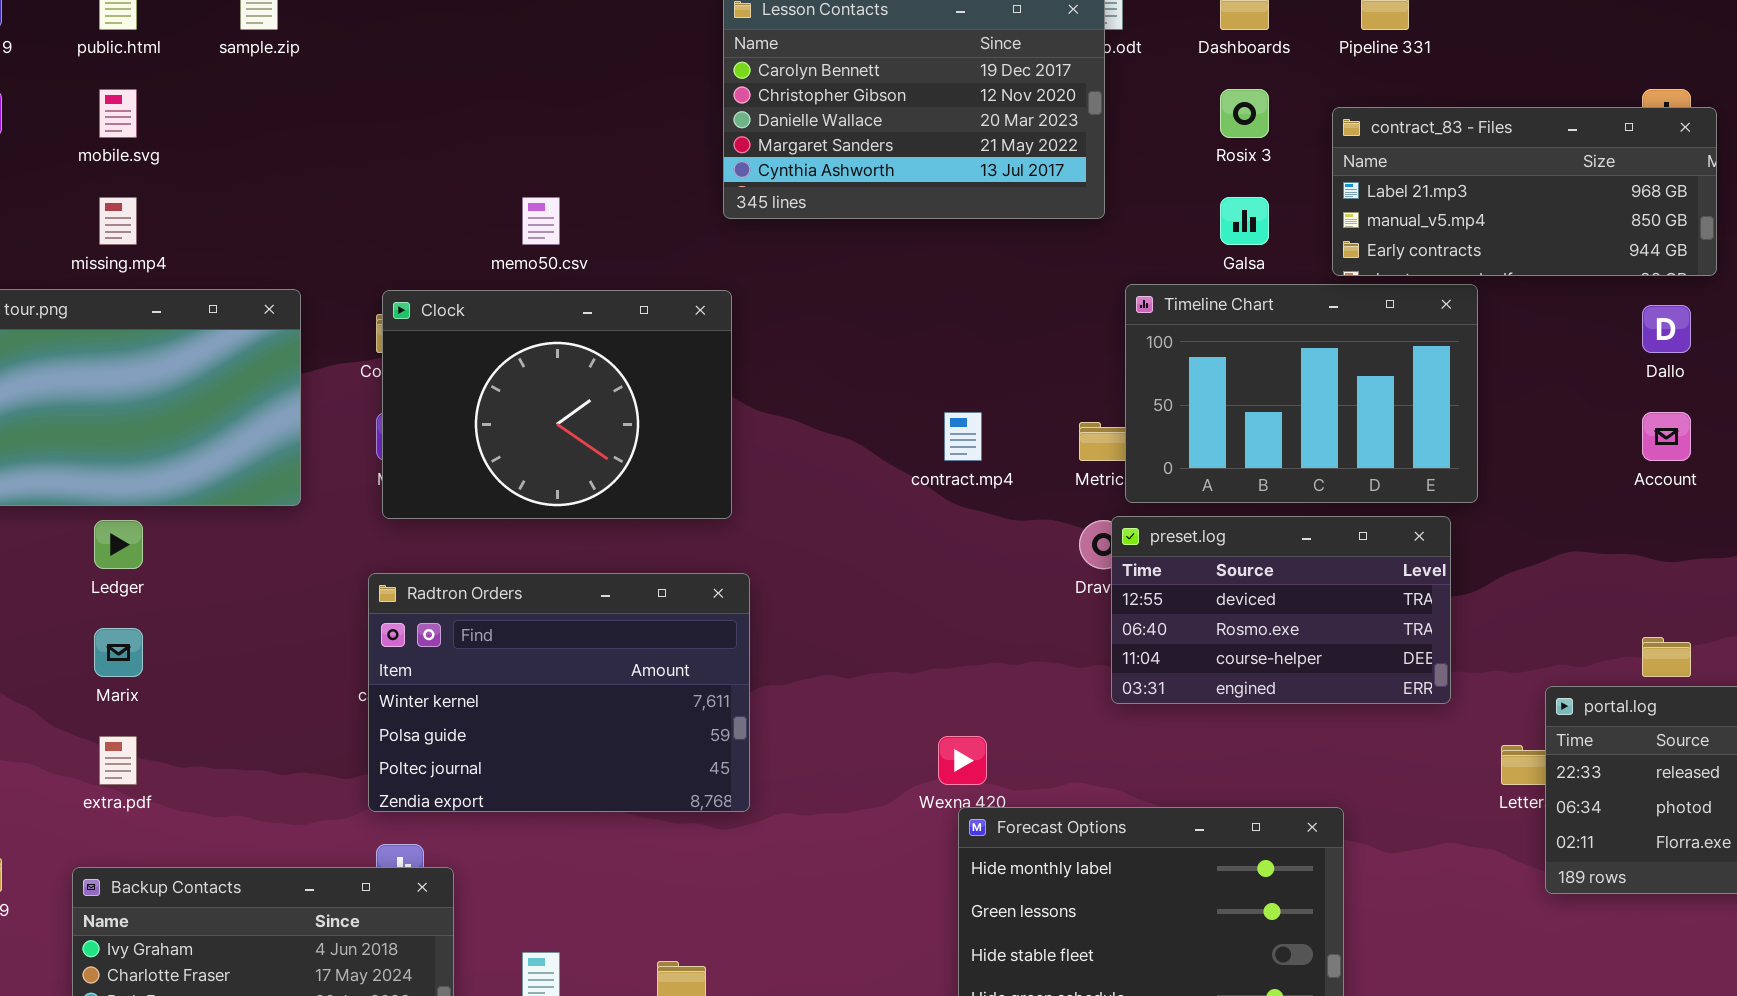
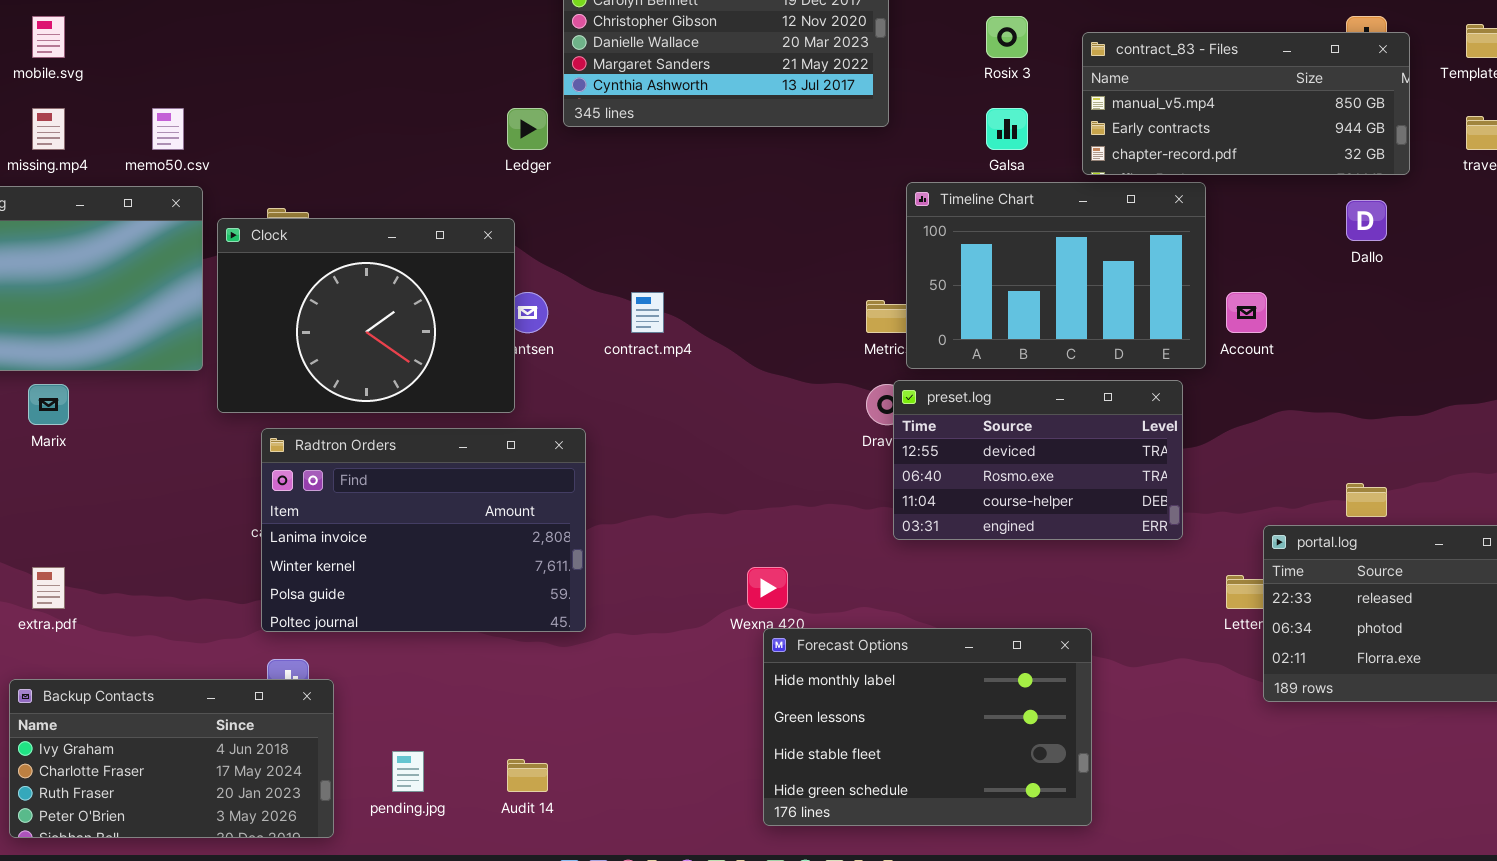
contract_83 - Files: [1332,107,1717,276] -> [1082,32,1410,175], scrolled down 1 row
memo50.csv: [522,197,560,245] -> [152,108,184,150], moved
Clock: [382,290,732,519] -> [217,218,515,413], moved
contract.mp4: [944,412,982,461] -> [631,292,664,333], moved
Account: [1642,412,1691,461] -> [1226,292,1267,333], moved
Ledger: [94,520,143,569] -> [507,108,548,150], moved
Radtron Orders: [368,573,750,812] -> [261,428,586,632], scrolled up 1 row
Marix: [94,628,143,677] -> [28,384,69,425], moved

